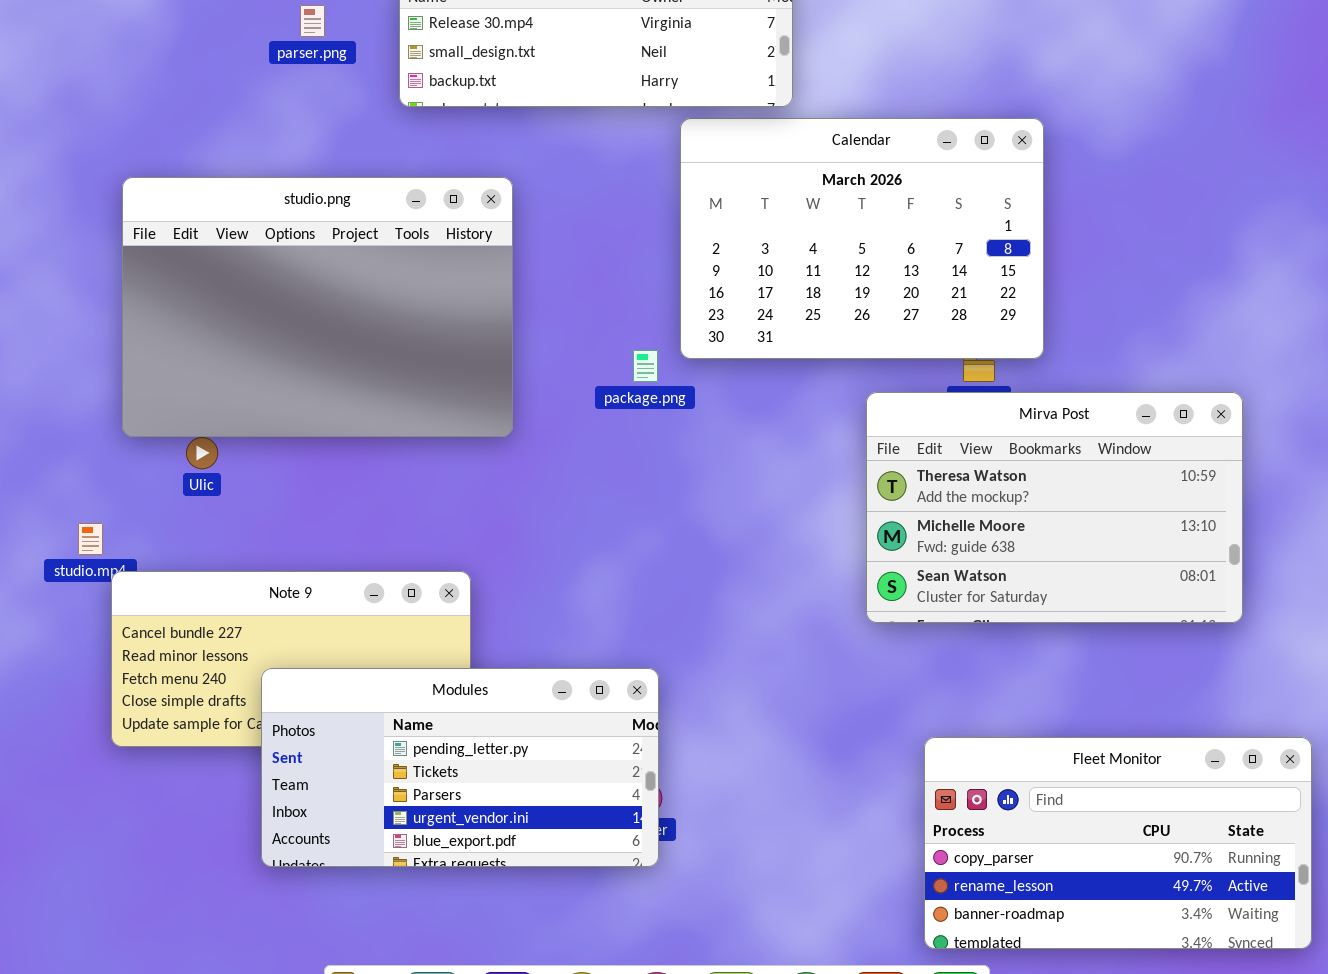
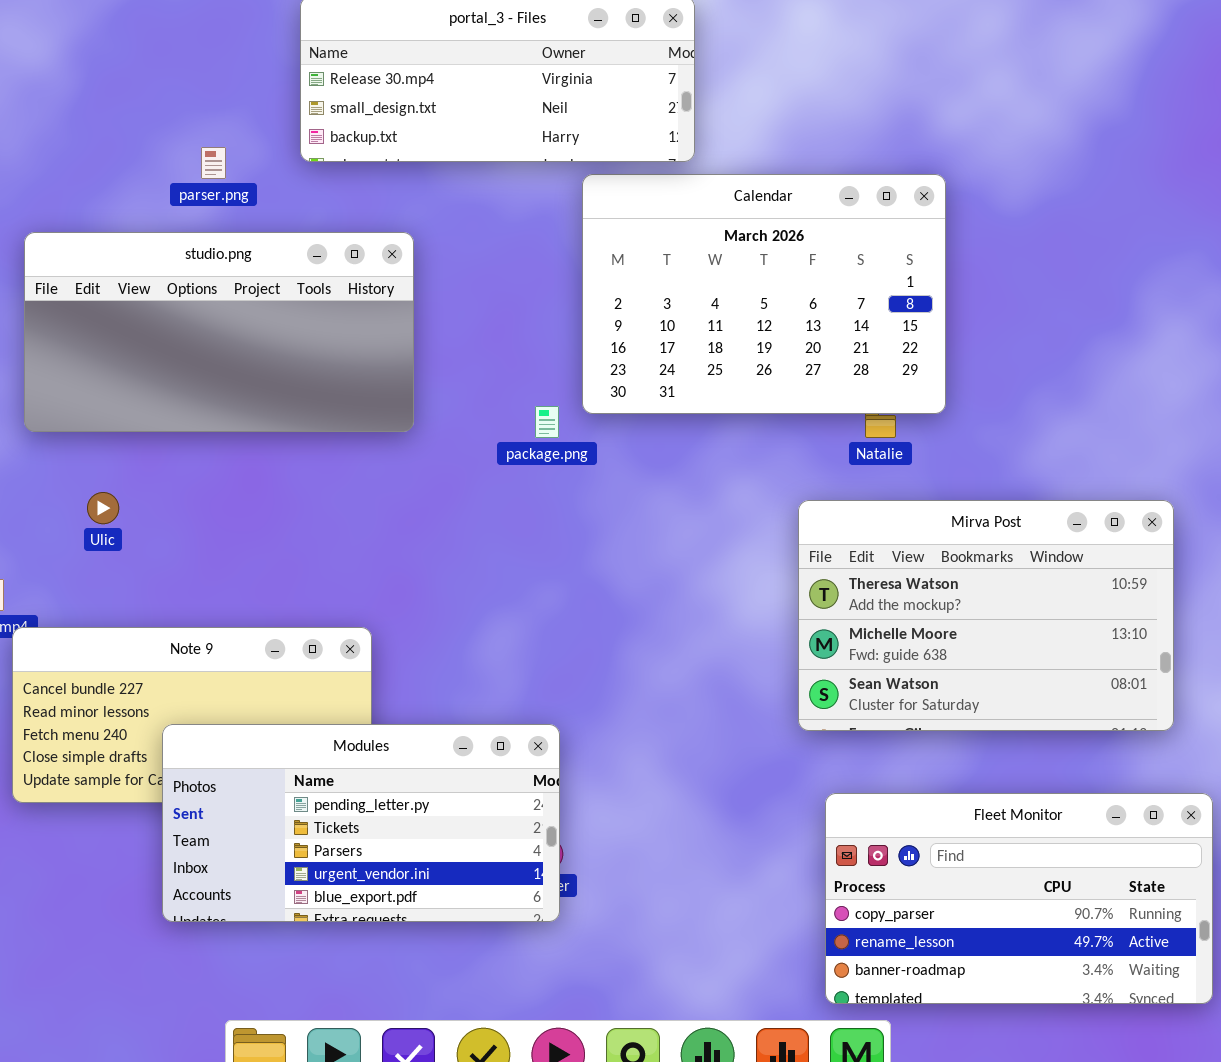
parser.png: [300,5,325,37] -> [201,147,226,179], moved
studio.png: [122,177,513,437] -> [24,232,414,432], resized
Mirva Post: [866,392,1243,623] -> [798,500,1174,731], moved

